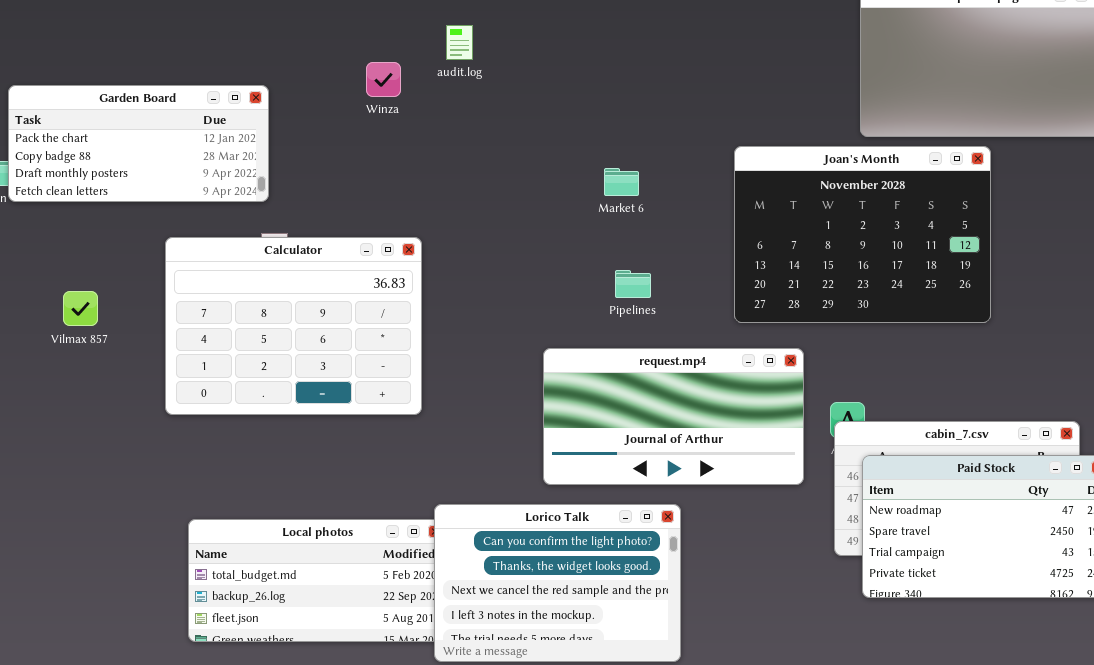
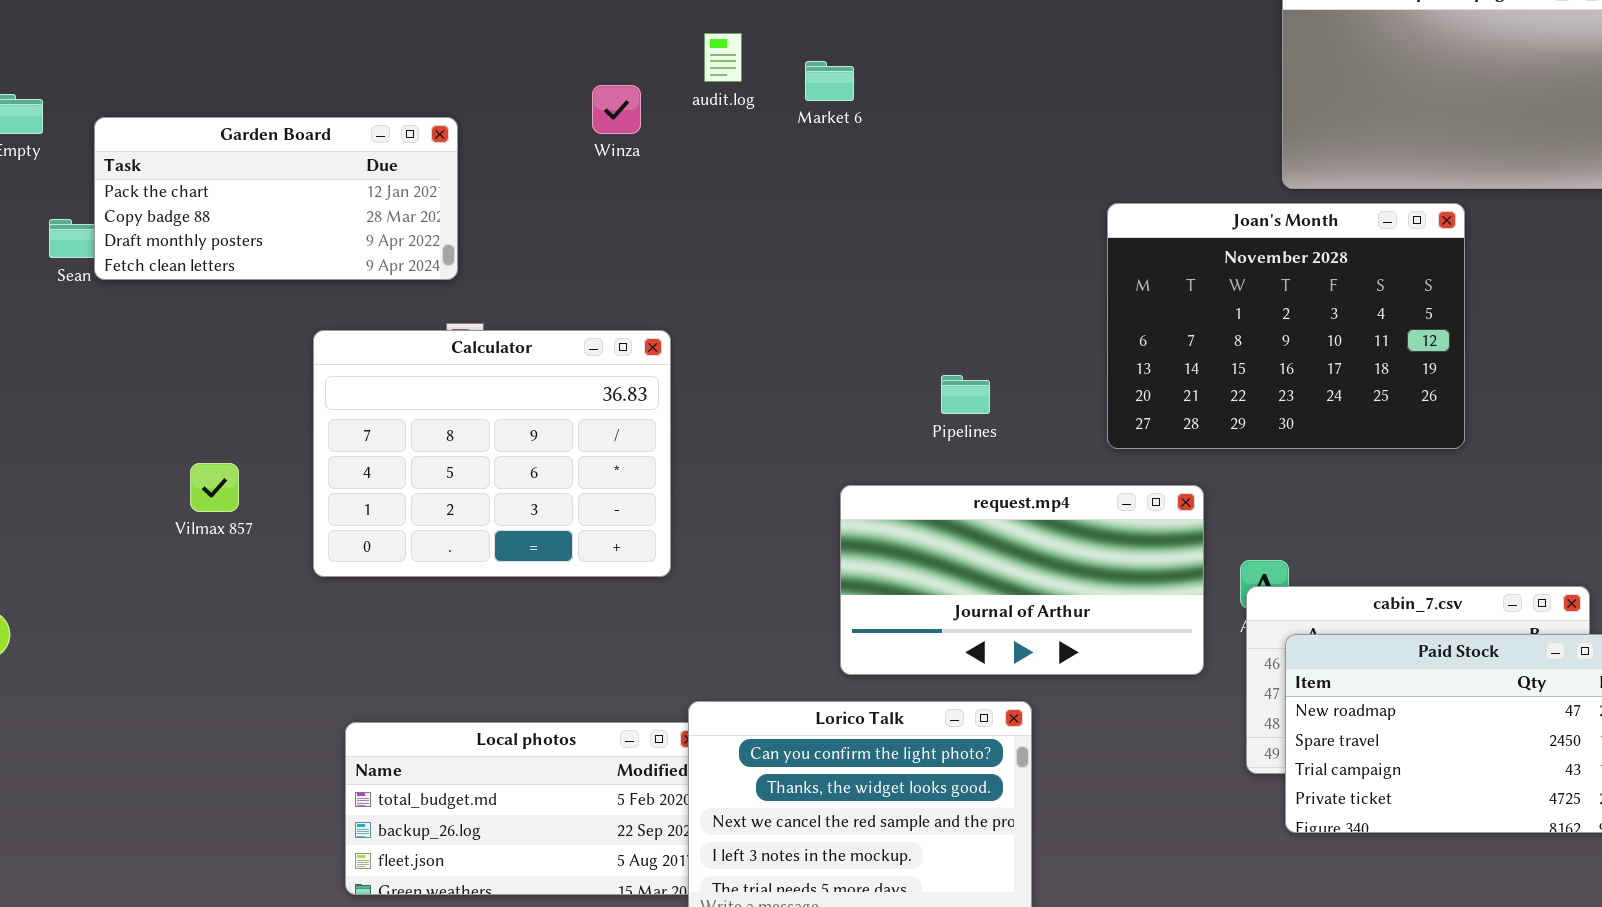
Market 6: [604,168,639,196] -> [805,61,854,101], moved
Vilmax 857: [63,291,98,326] -> [190,463,239,512], moved

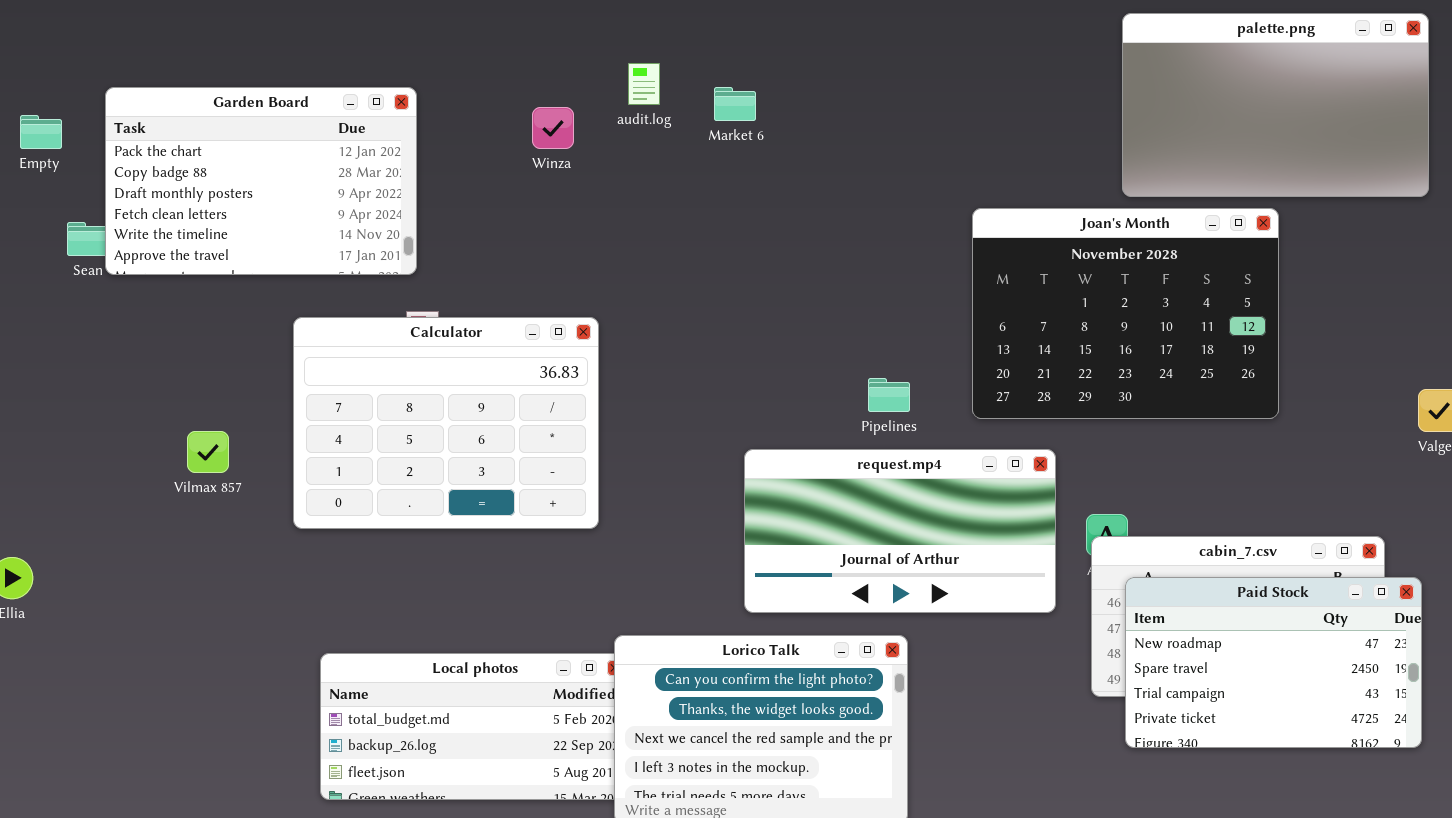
Garden Board: [94,117,458,280] -> [105,87,417,275], resized
Pipelines: [941,375,990,414] -> [868,378,910,412], moved

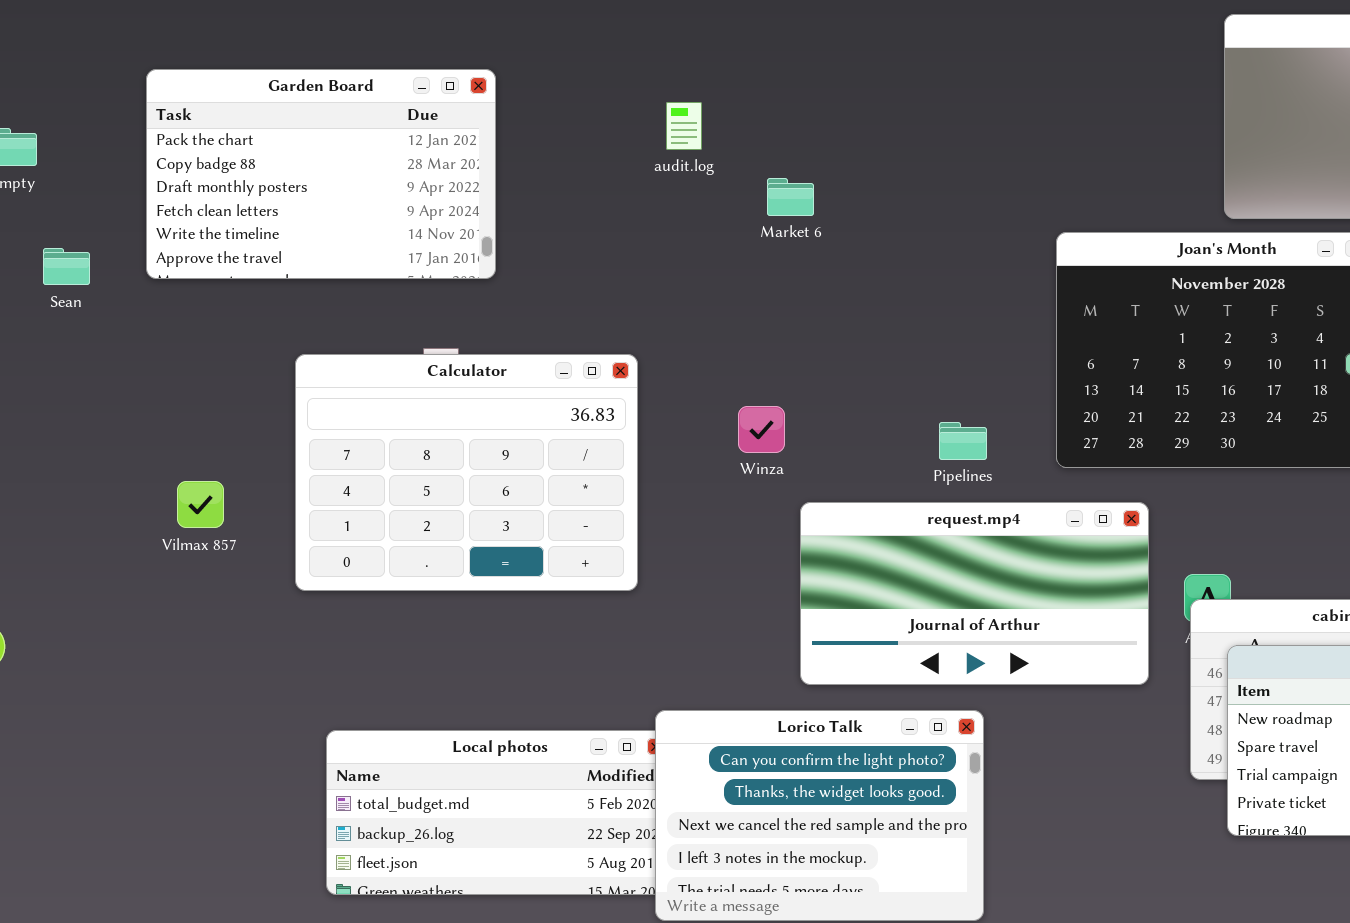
audit.log: [628,63,660,105] -> [666,102,702,150], moved
Garden Board: [105,87,417,275] -> [146,69,496,279], moved
Market 6: [714,87,756,121] -> [767,178,814,216], moved
Winza: [532,107,574,149] -> [738,406,785,453], moved

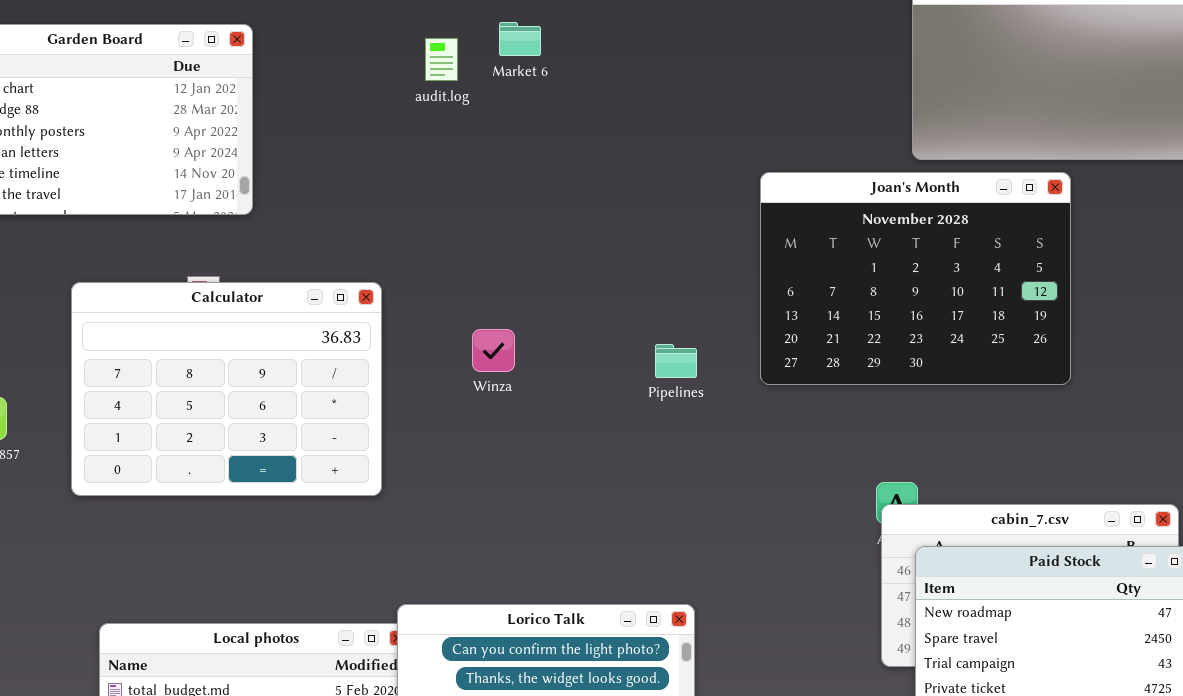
audit.log: [666,102,702,150] -> [425,38,458,81], moved
Market 6: [767,178,814,216] -> [499,22,541,56], moved
request.mp4: [800,502,1149,685] -> none, closed

